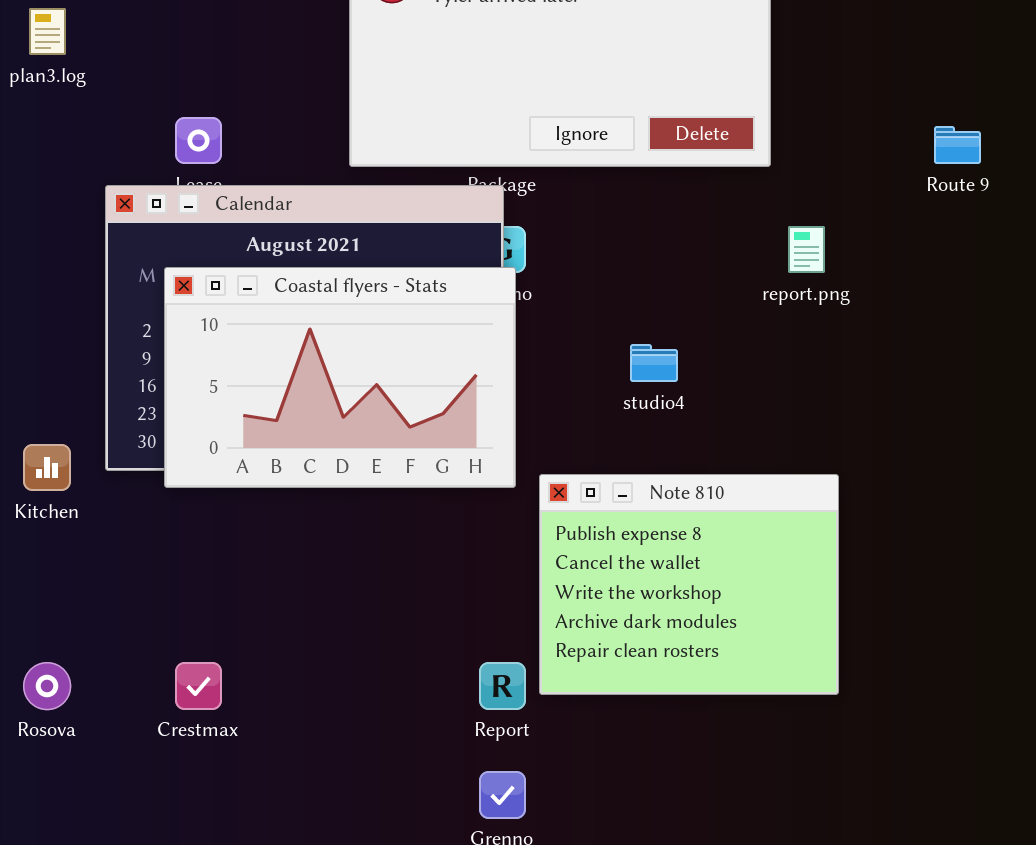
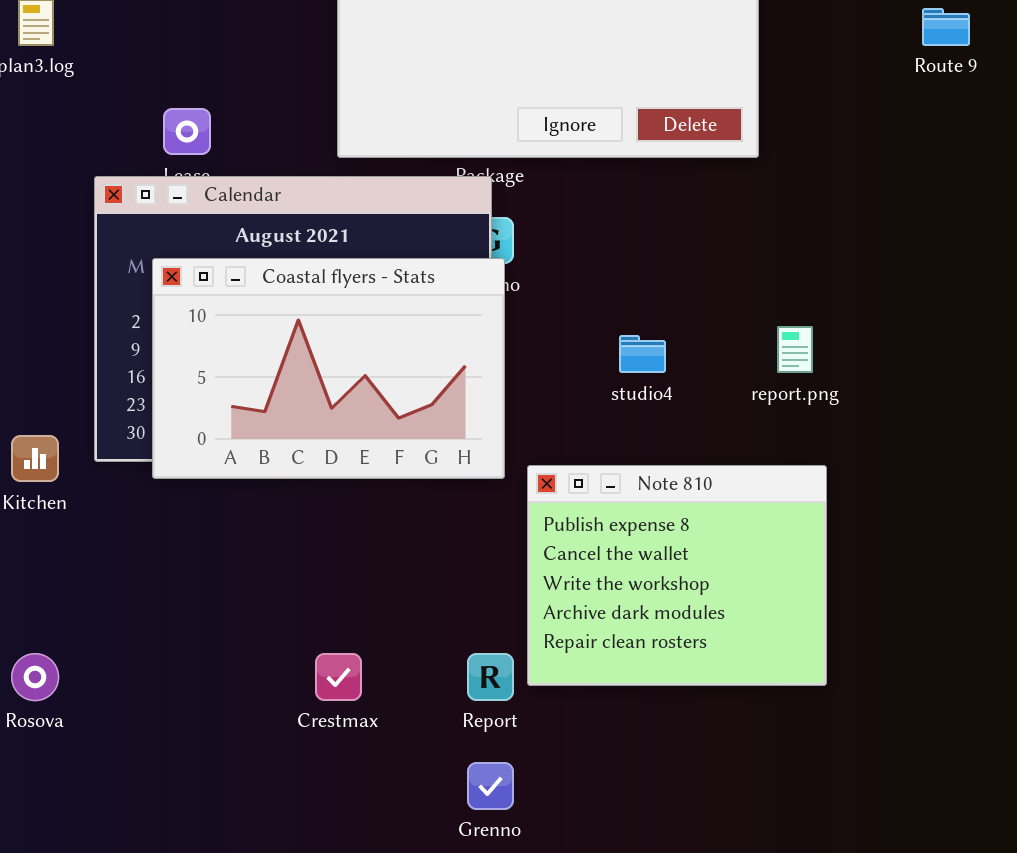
Route 9: [934,126,981,164] -> [922,8,970,46], moved
report.png: [788,226,825,273] -> [777,326,813,373], moved
Crestmax: [175,662,222,710] -> [315,653,362,701], moved

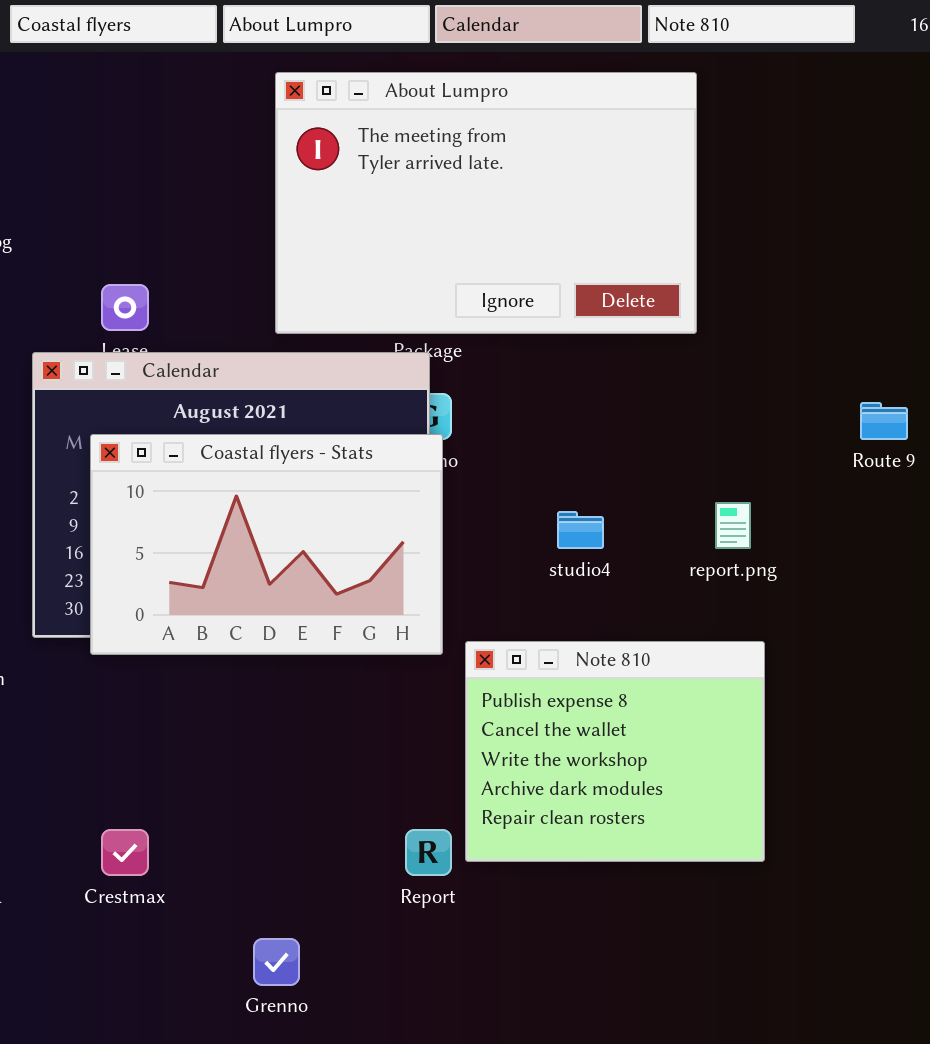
Route 9: [922,8,970,46] -> [860,402,908,440], moved
Crestmax: [315,653,362,701] -> [101,829,149,876], moved
Grenno: [467,762,514,810] -> [253,938,300,986], moved

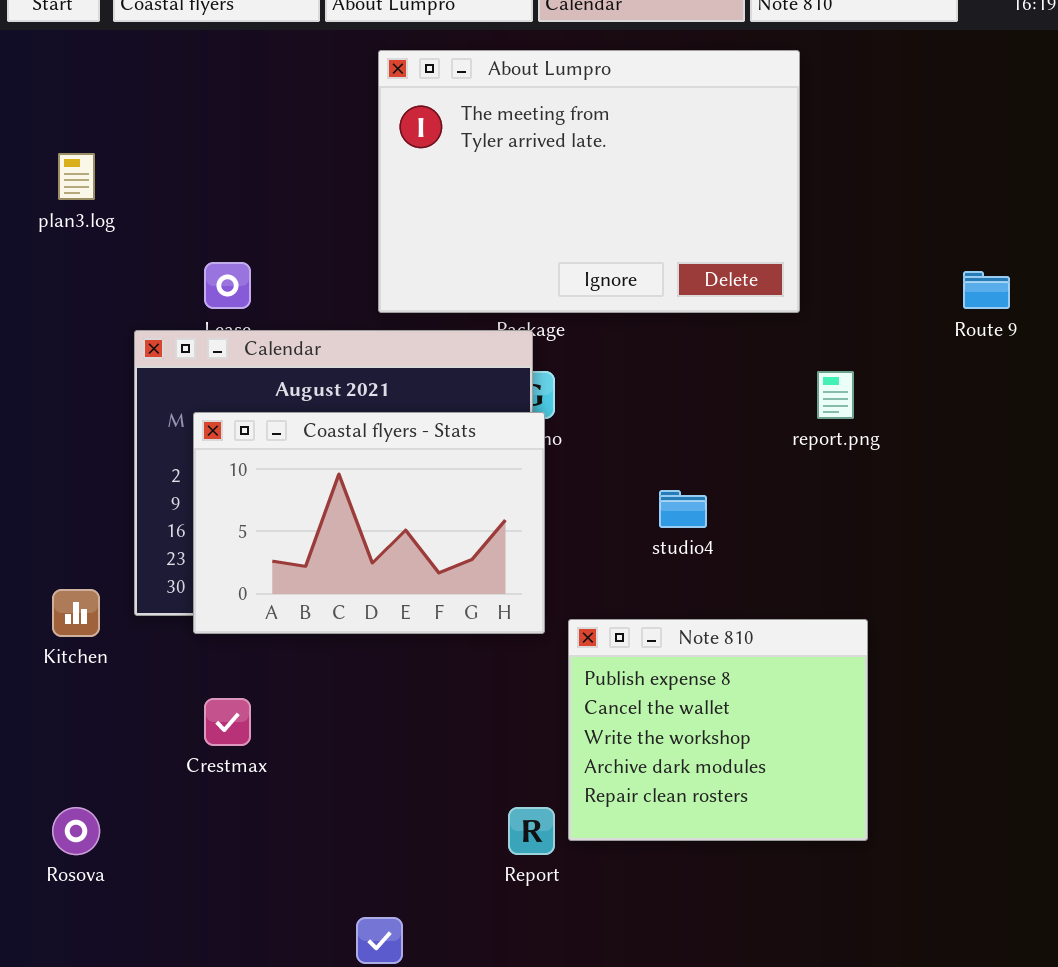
Route 9: [860,402,908,440] -> [963,271,1010,309], moved
report.png: [715,502,751,549] -> [817,371,854,419], moved
Crestmax: [101,829,149,876] -> [204,698,251,746], moved

